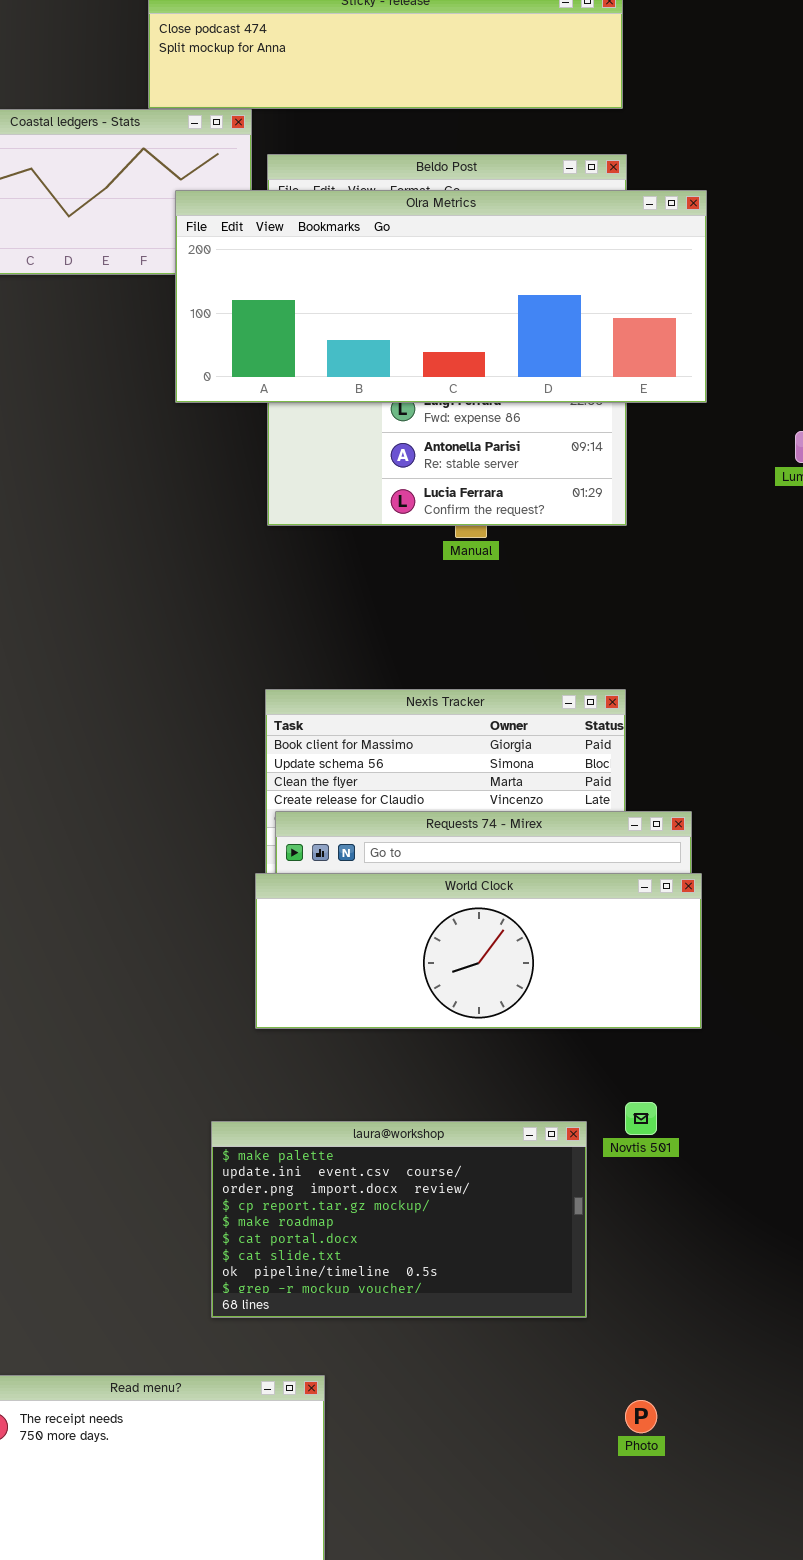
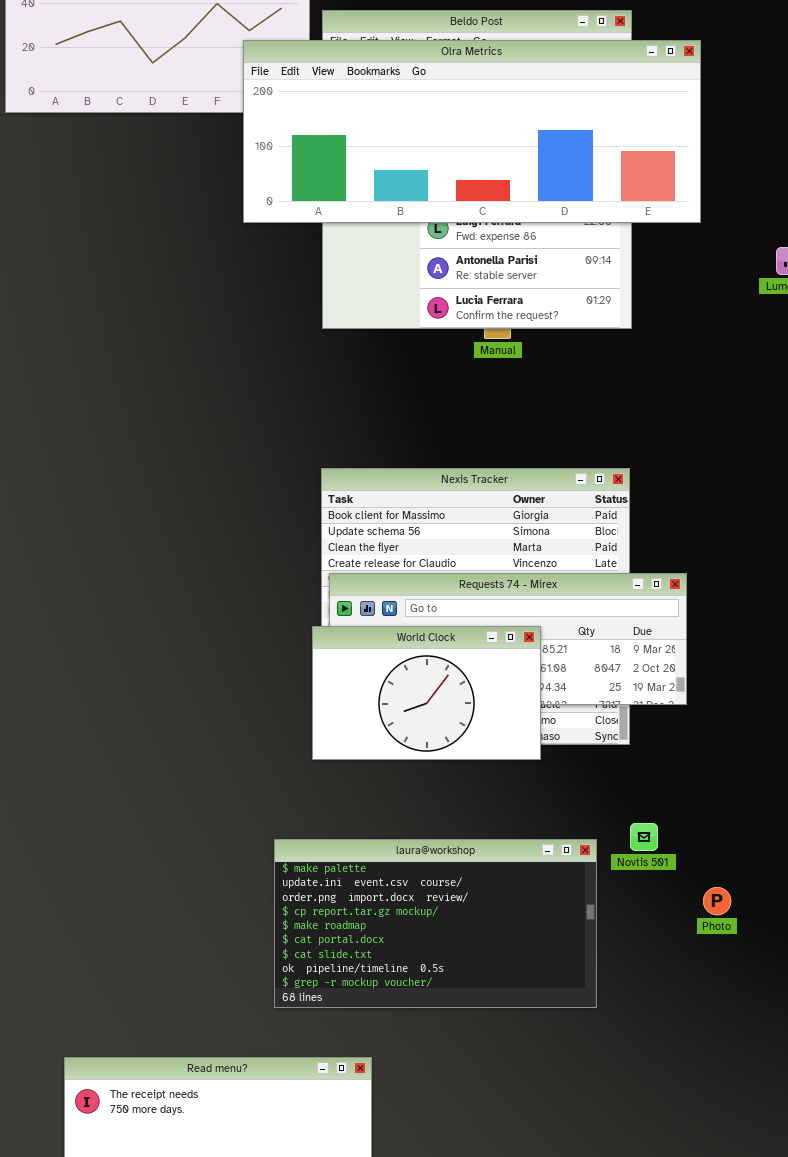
World Clock: [255,873,702,1029] -> [312,626,541,760], resized
Photo: [625,1400,657,1433] -> [703,887,731,915], moved

